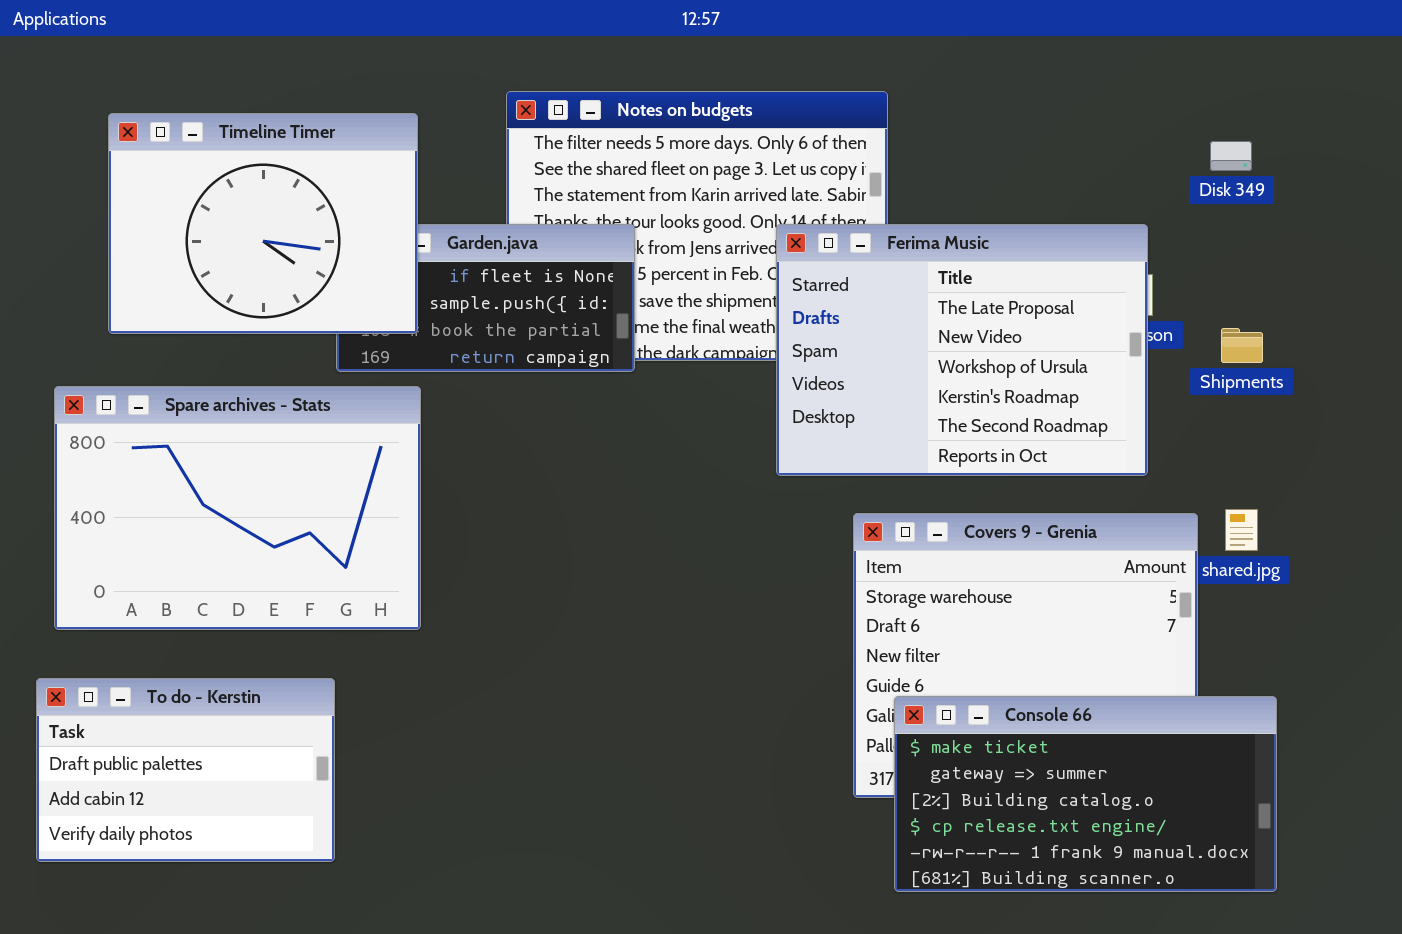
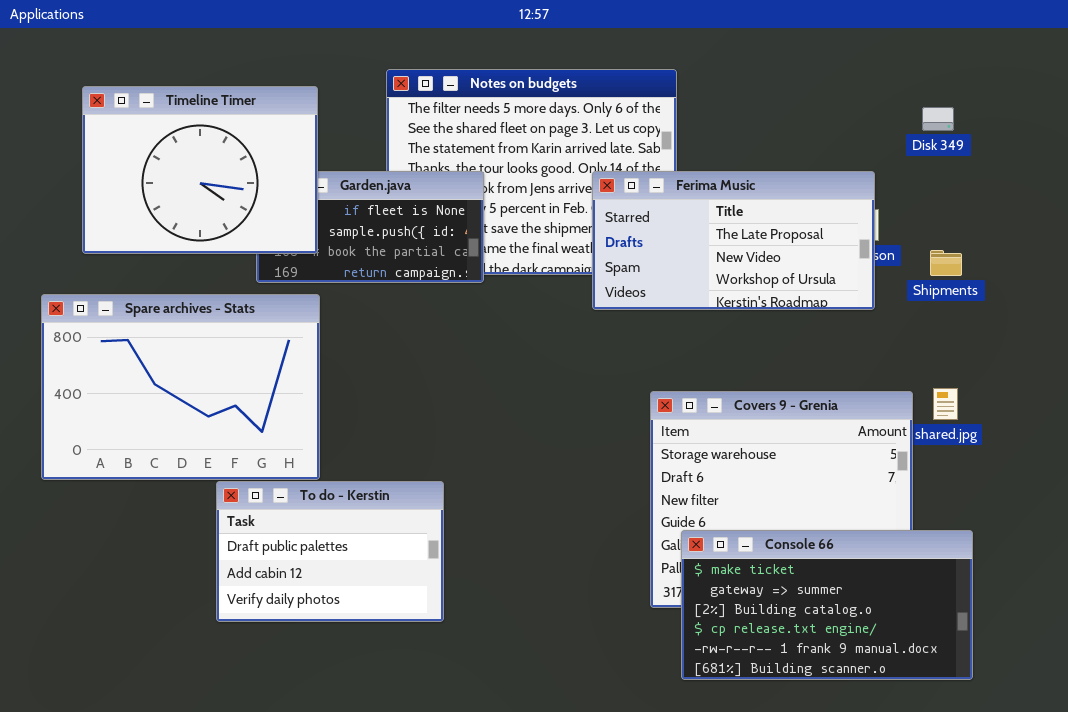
Ferima Music: [776,224,1148,476] -> [592,171,875,310], resized
To do - Kerstin: [36,678,335,862] -> [216,481,444,622], moved

